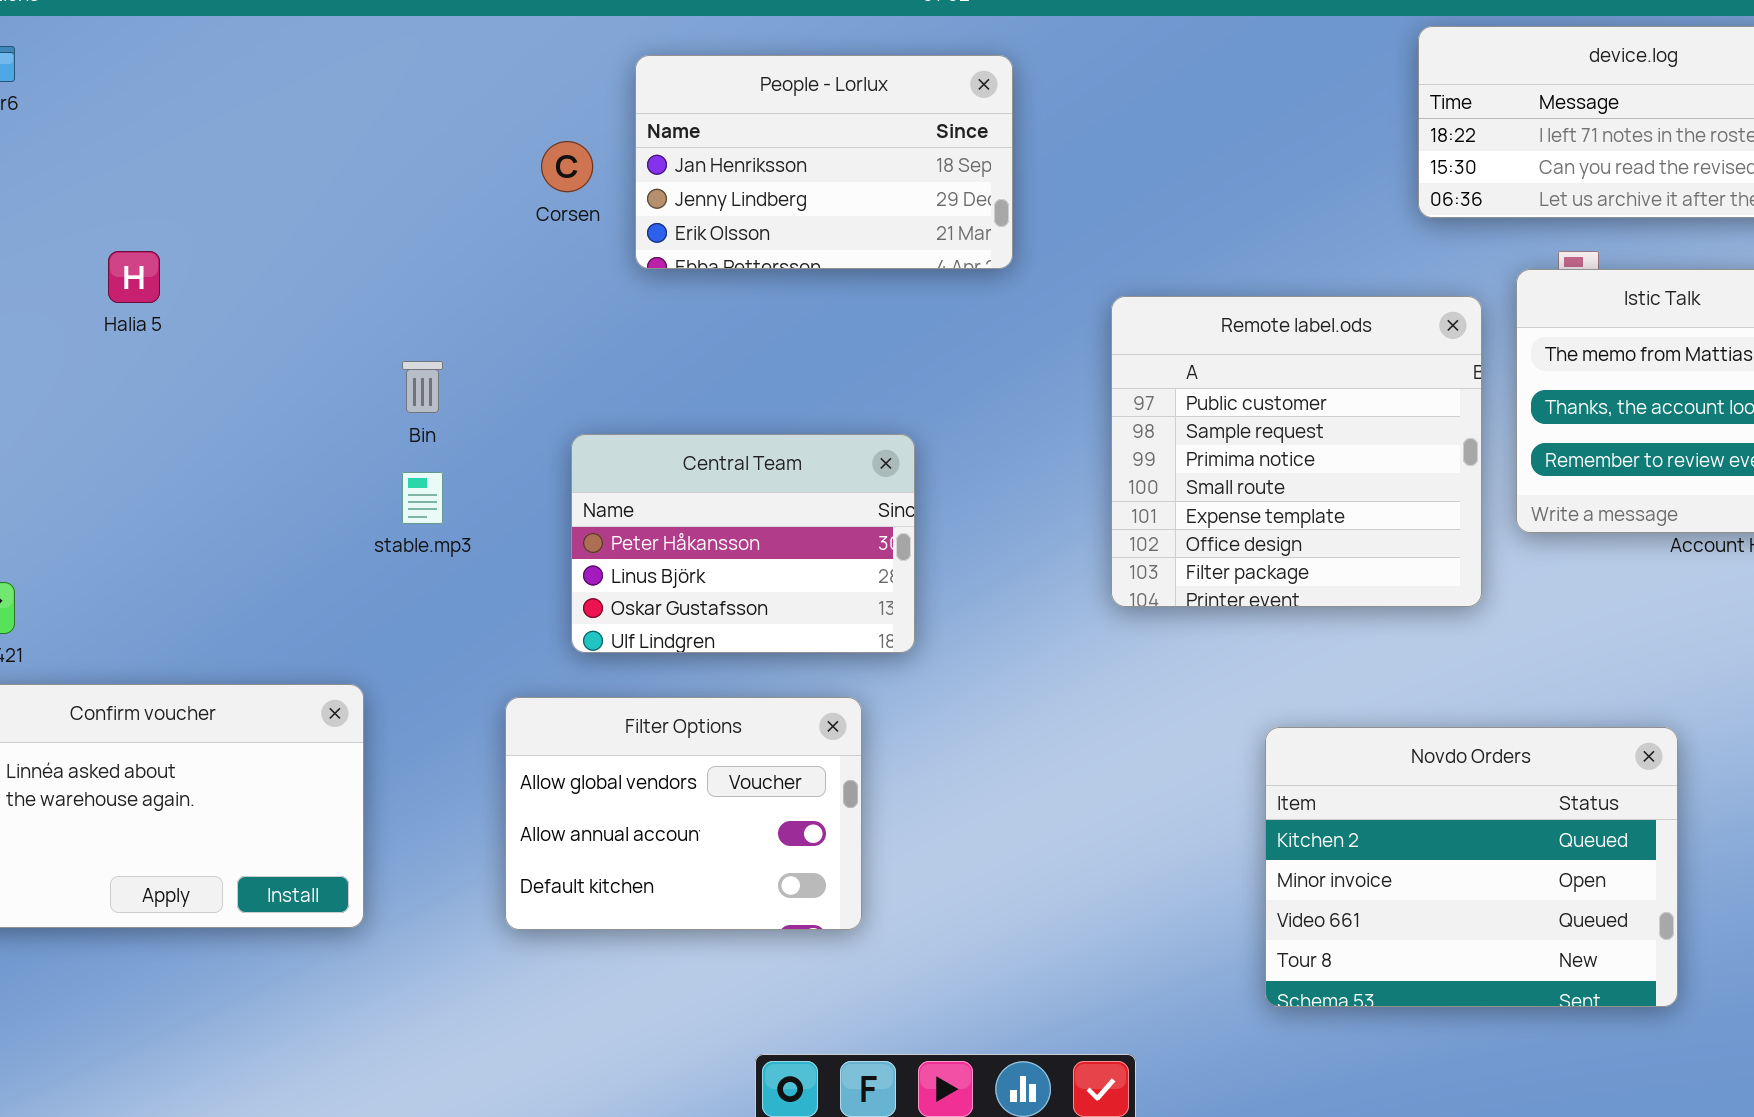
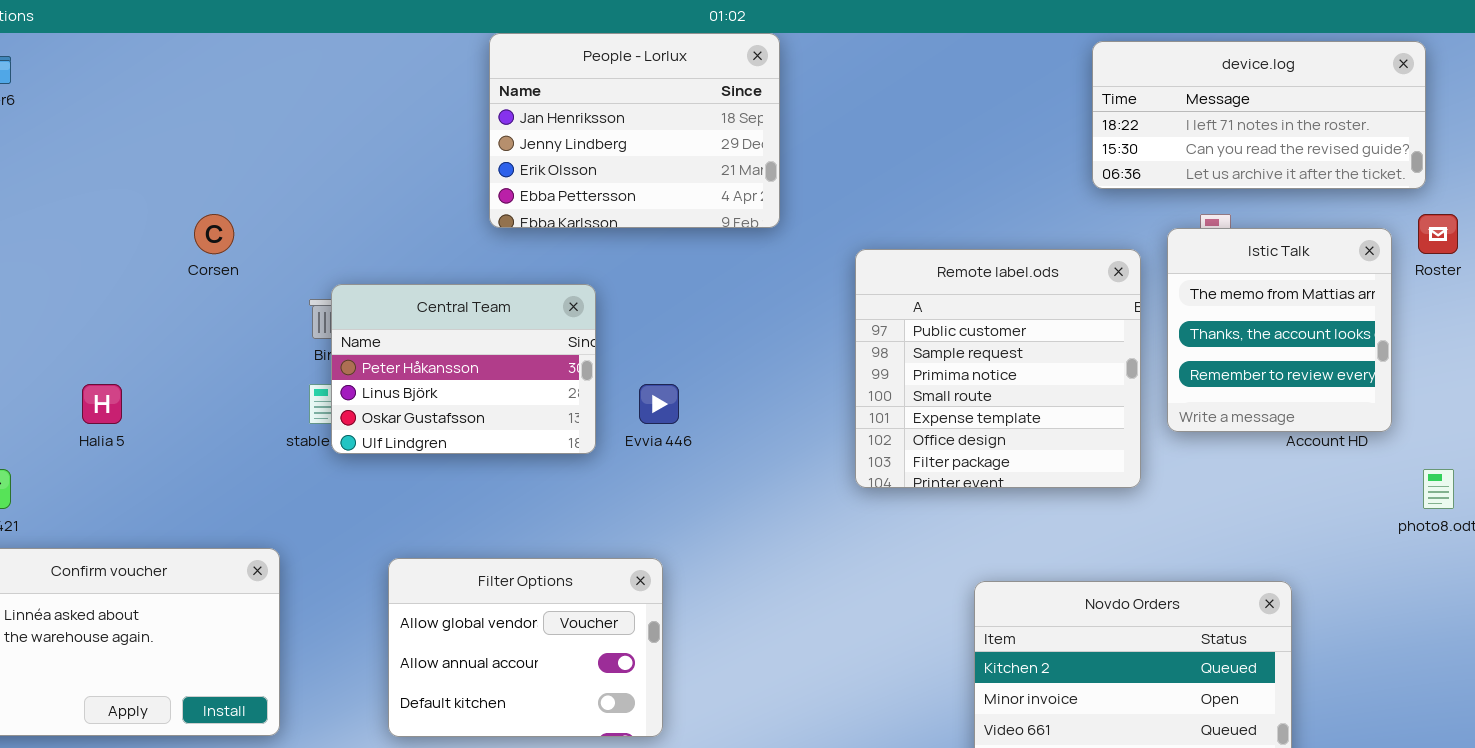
People - Lorlux: [635,55,1013,269] -> [489,33,780,228], resized
Corsen: [541,141,593,192] -> [194,214,234,254], moved
Halia 5: [108,251,160,303] -> [82,384,122,424], moved
Central Team: [571,434,915,653] -> [331,284,596,454], moved

